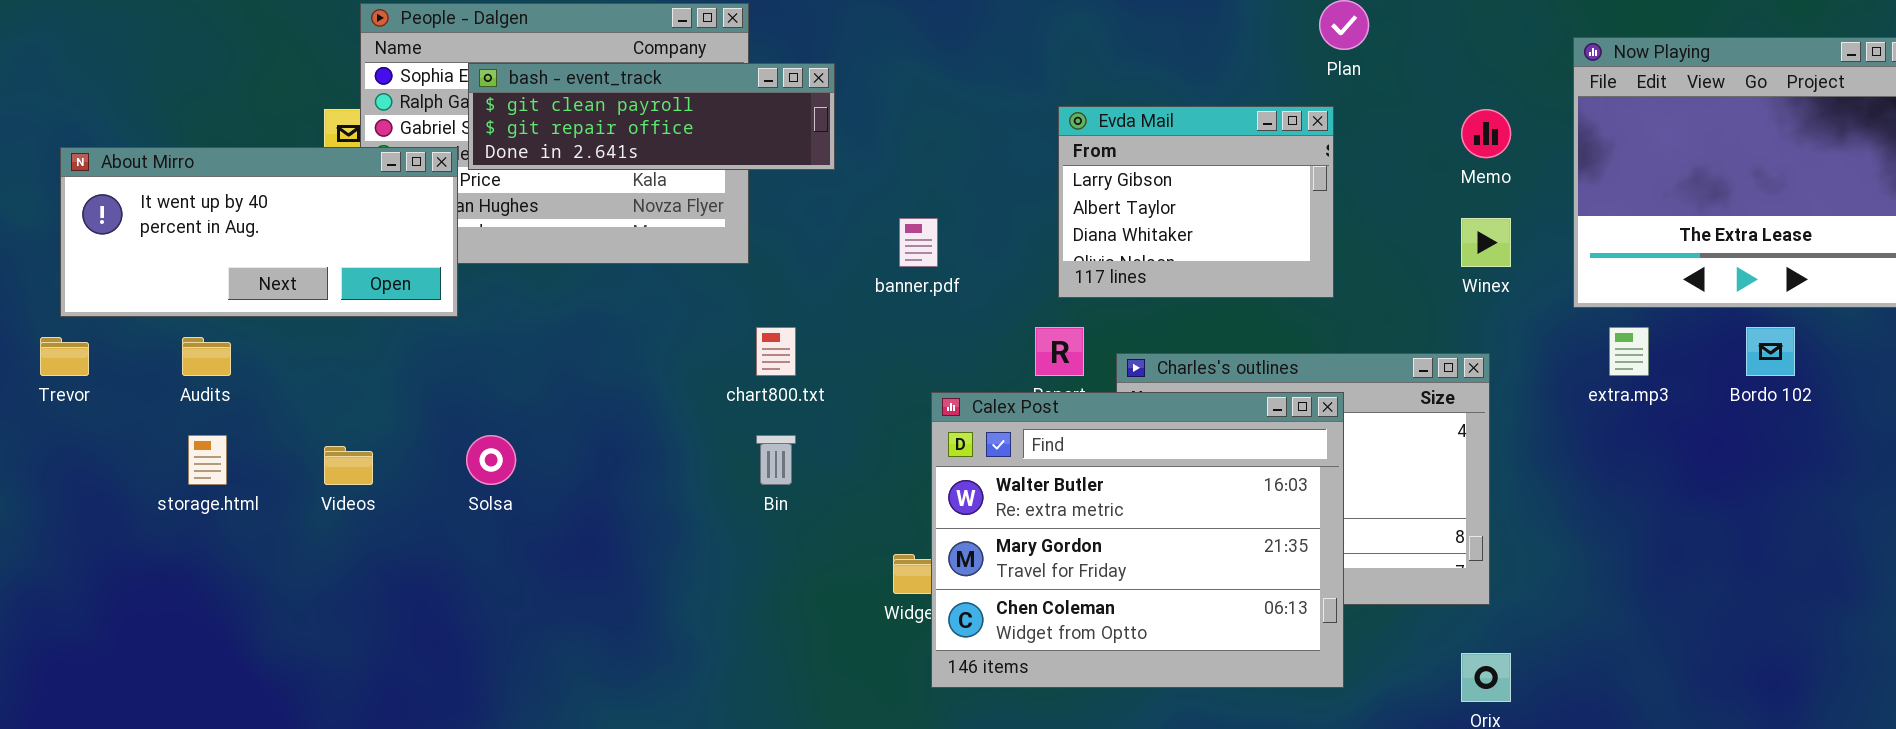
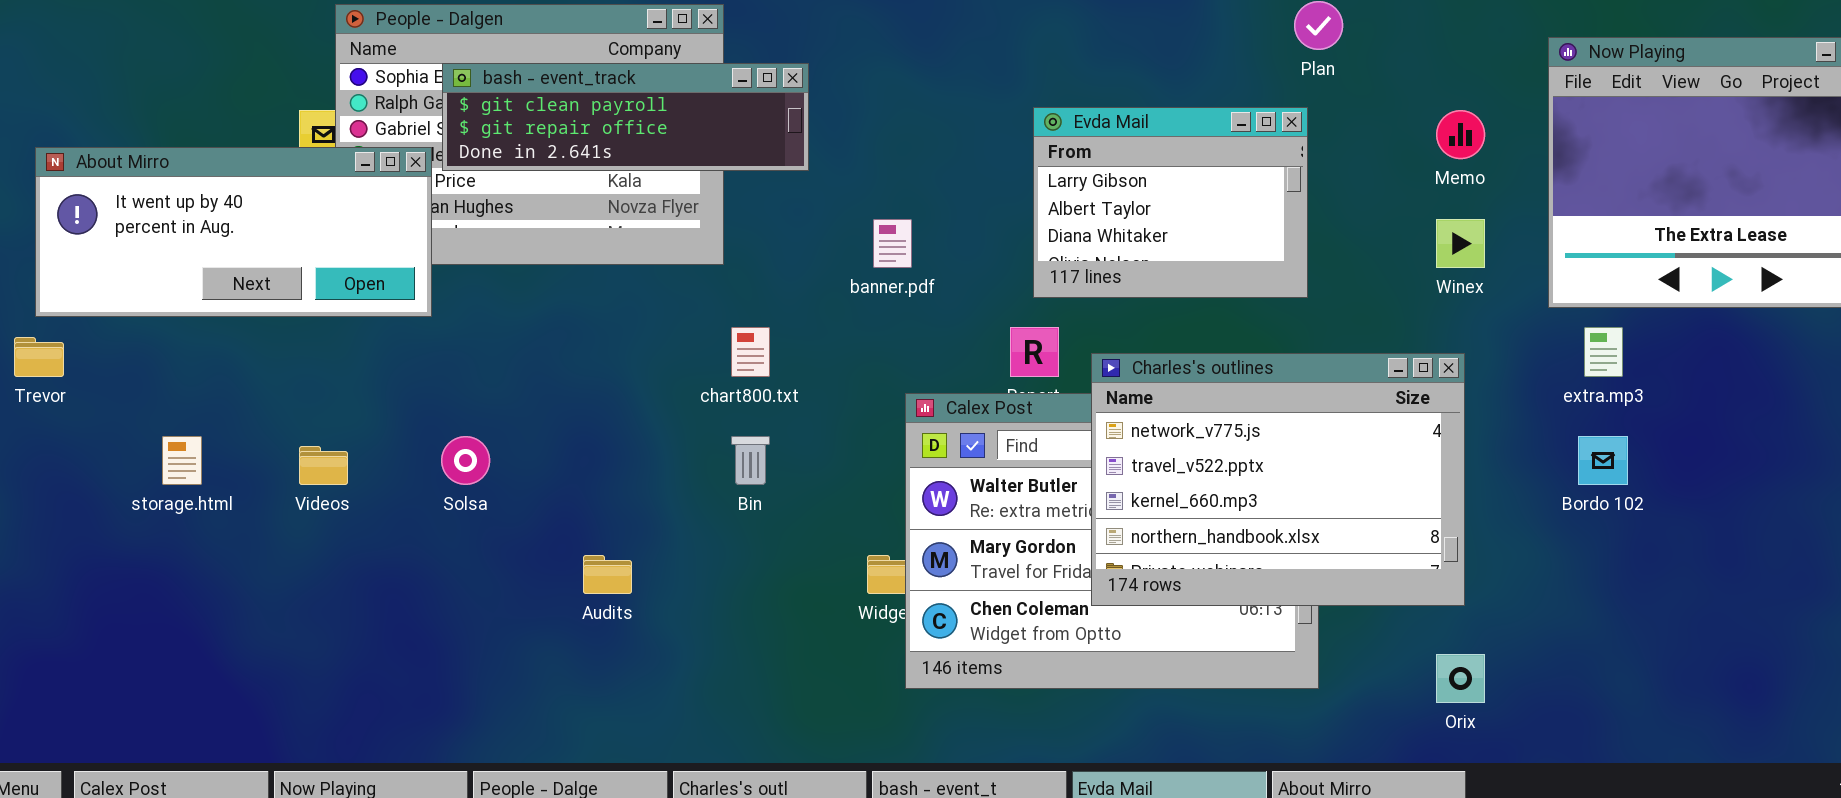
Bordo 102: [1746,327,1795,376] -> [1578,436,1628,485], moved
Audits: [182,337,231,376] -> [583,555,632,594], moved
Charles's outlines: [1116,353,1490,605] -> [1091,353,1465,606], raised

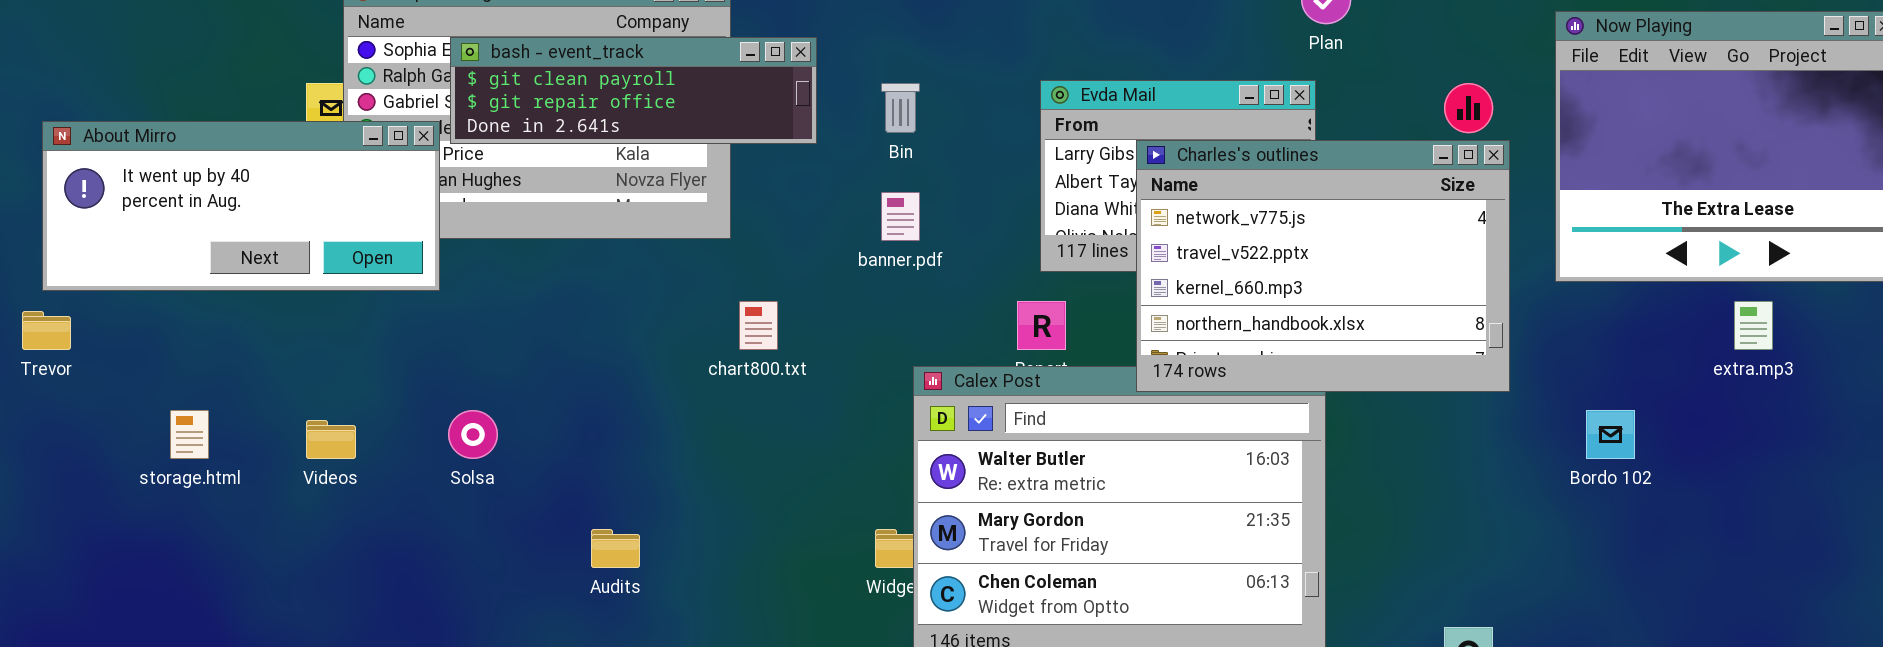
extra.mp3: [1584,327,1623,377] -> [1734,301,1773,350], moved
Charles's outlines: [1091,353,1465,606] -> [1136,140,1510,392], moved
Bin: [731,436,770,485] -> [881,83,920,133], moved

